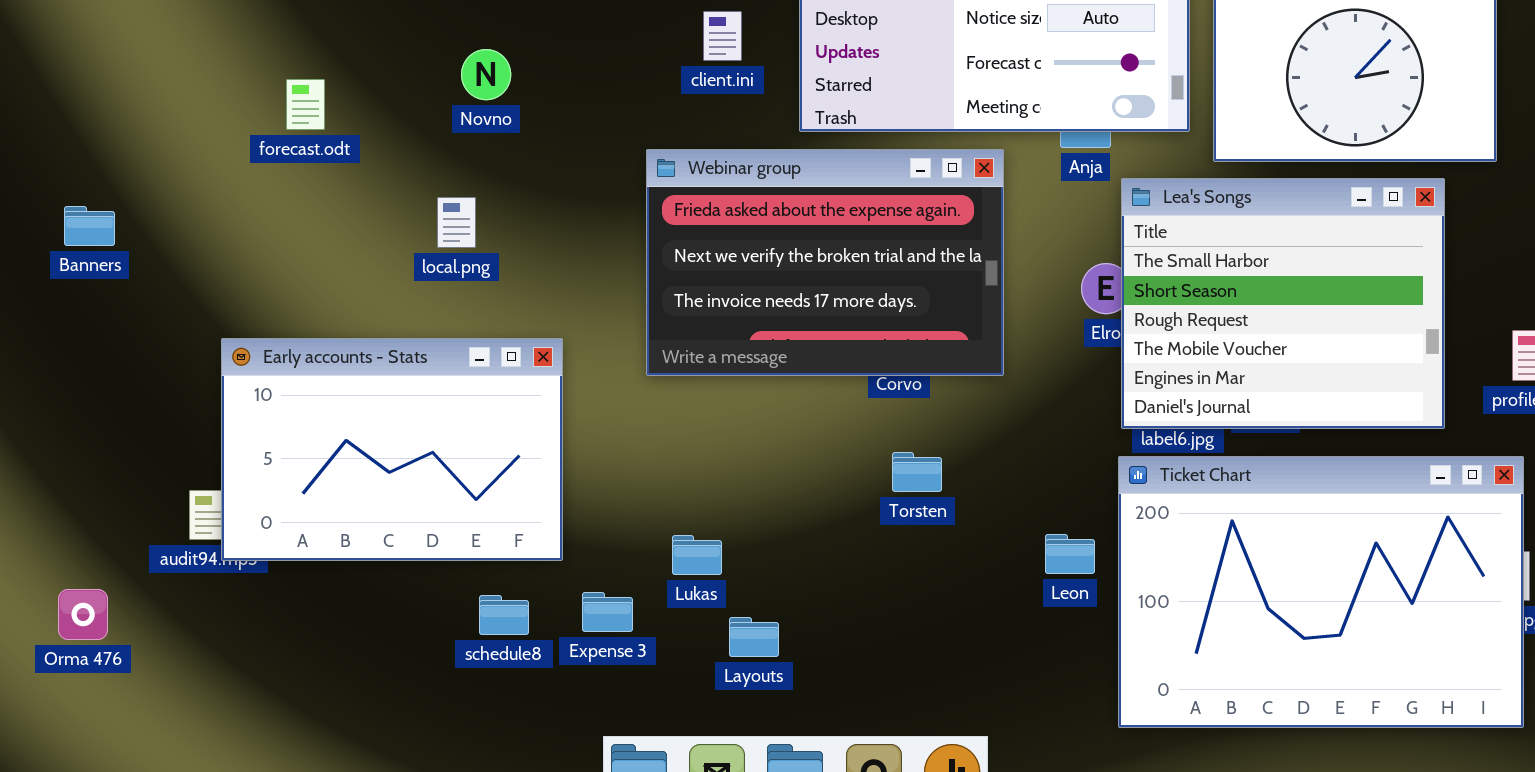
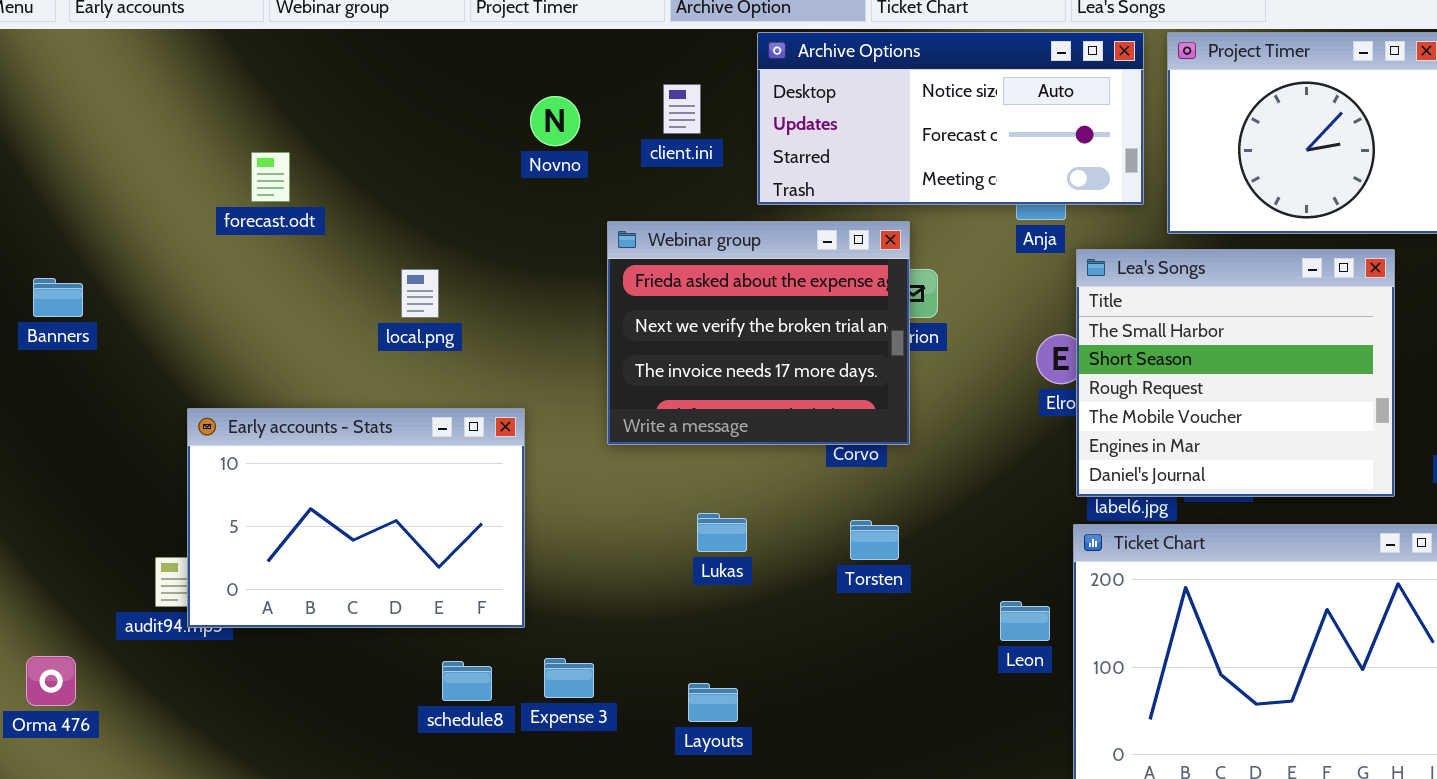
Novno: [461,49,511,100] -> [530,96,580,146], moved
Webinar group: [646,149,1004,376] -> [607,221,910,445], resized
Lukas: [672,535,722,575] -> [697,513,747,552], moved

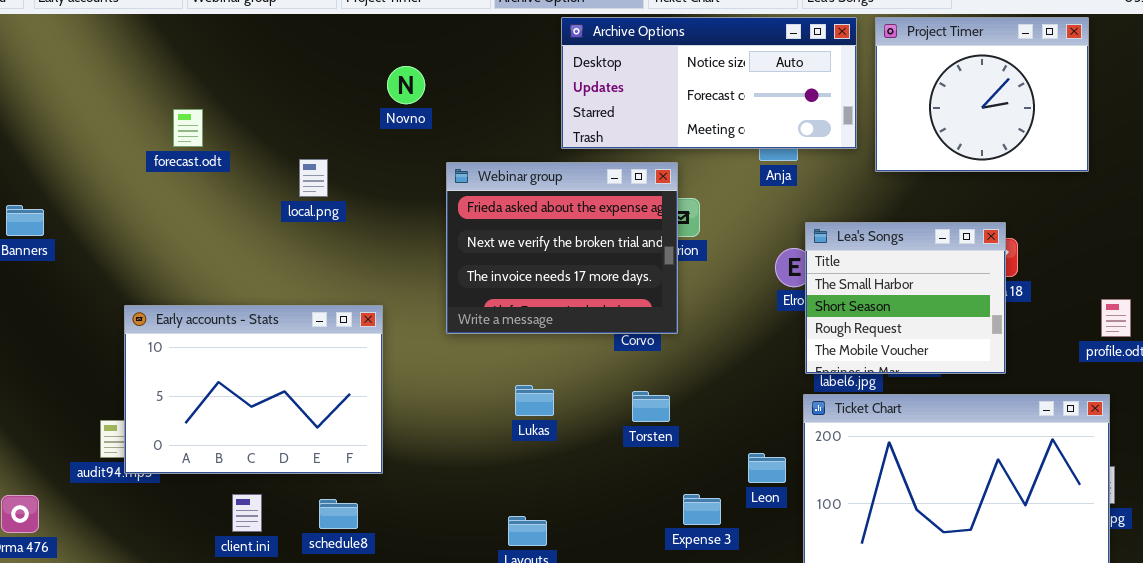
client.ini: [663,84,701,134] -> [232,494,262,532], moved
Lea's Songs: [1076,249,1395,497] -> [805,222,1006,374], resized
local.png: [401,269,439,318] -> [299,159,328,197], moved
Expense 3: [544,658,594,698] -> [683,494,721,525], moved

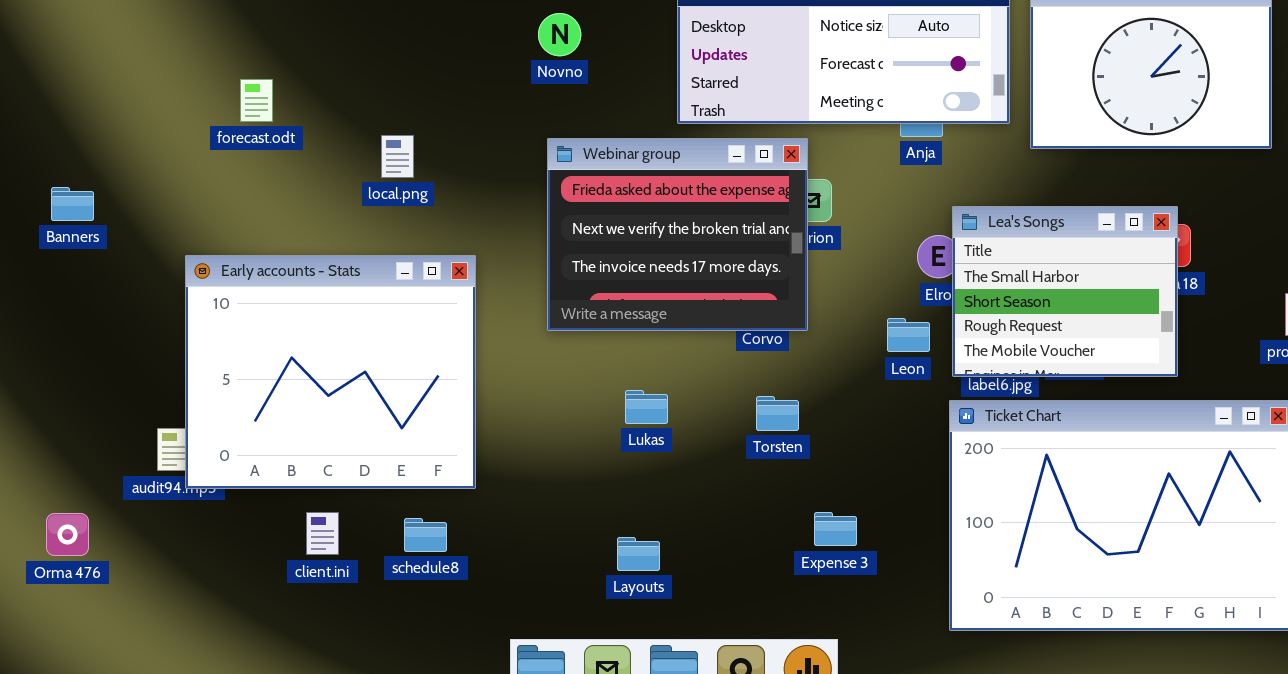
Novno: [387,66,425,104] -> [538,13,581,56], moved
Early accounts - Stats: [124,305,383,474] -> [185,255,476,489], resized
Leon: [748,453,786,483] -> [887,318,930,352], moved

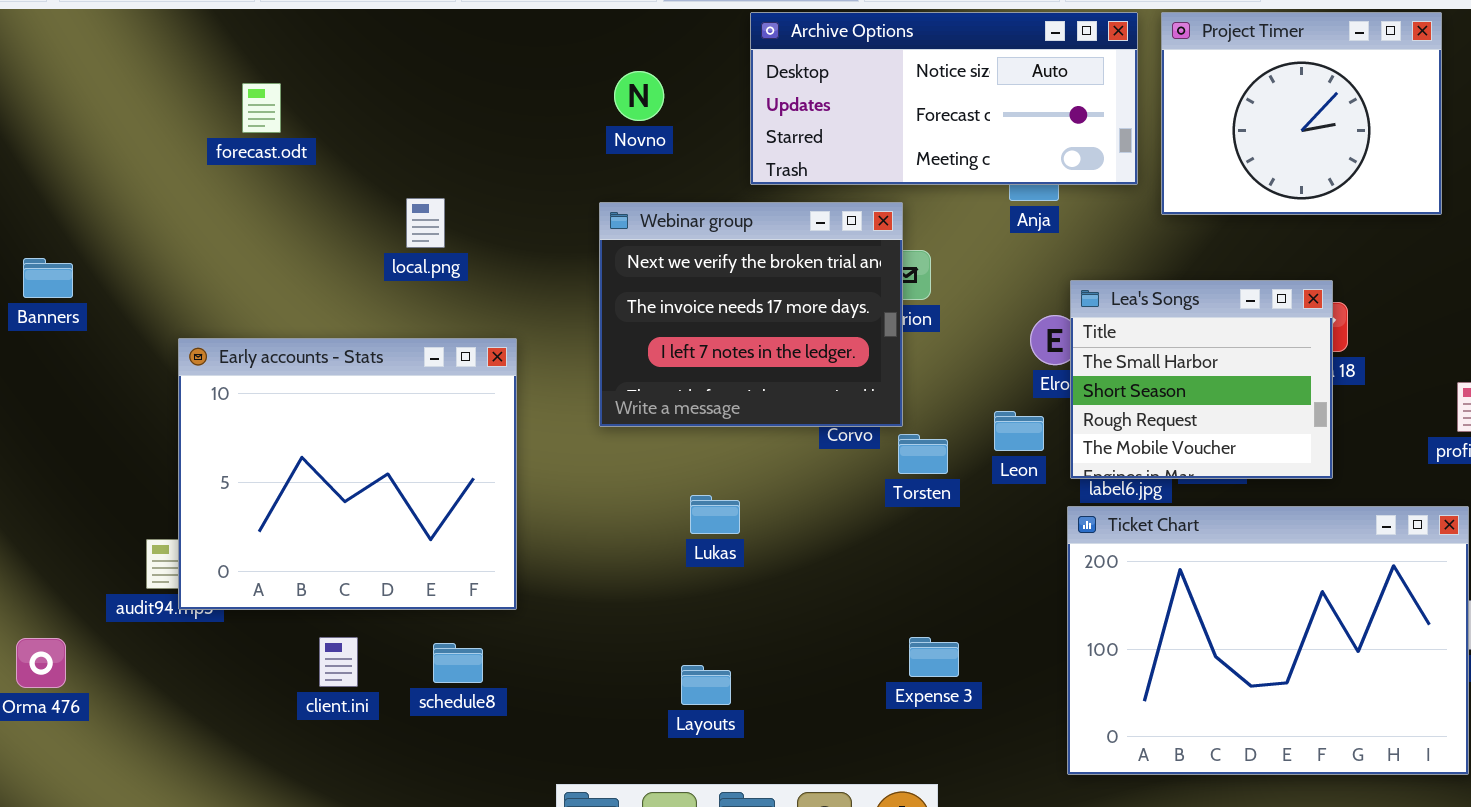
Novno: [538,13,581,56] -> [614,71,664,121], moved
forecast.odt: [240,79,273,122] -> [242,83,281,133], moved
Webinar group: [547,138,808,331] -> [599,202,903,427], scrolled down 1 row
Torsten: [756,396,799,431] -> [898,434,948,474], moved

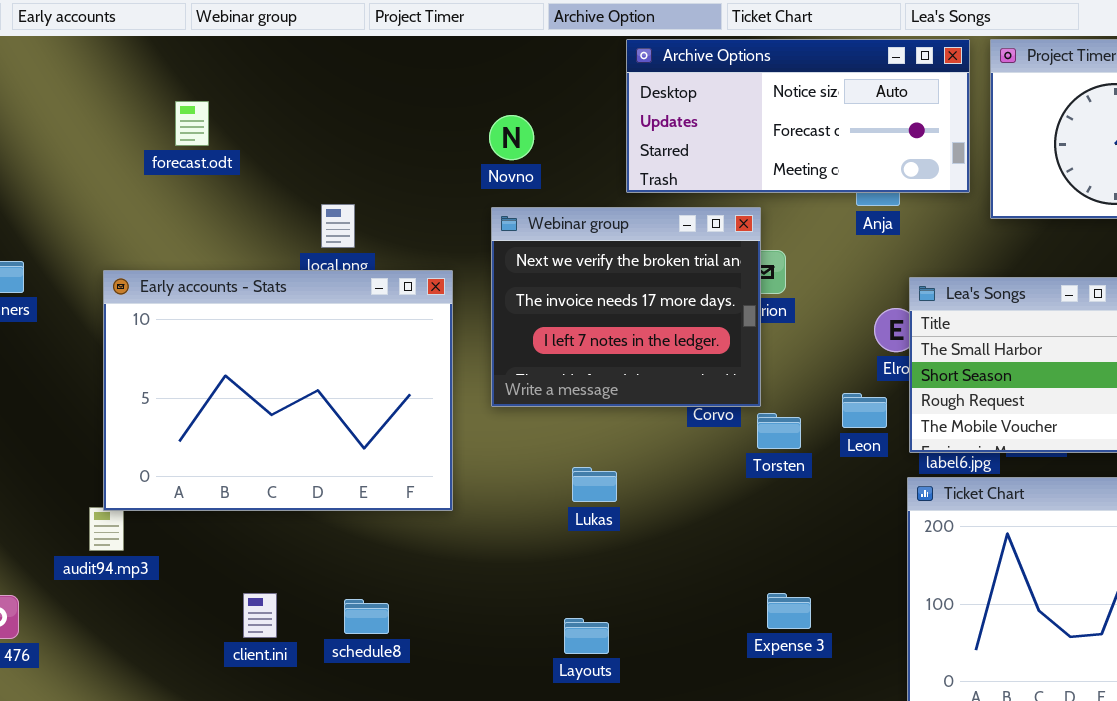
Novno: [614,71,664,121] -> [489,115,534,160], moved
Early accounts - Stats: [178,338,517,610] -> [103,270,453,511], moved, resized

